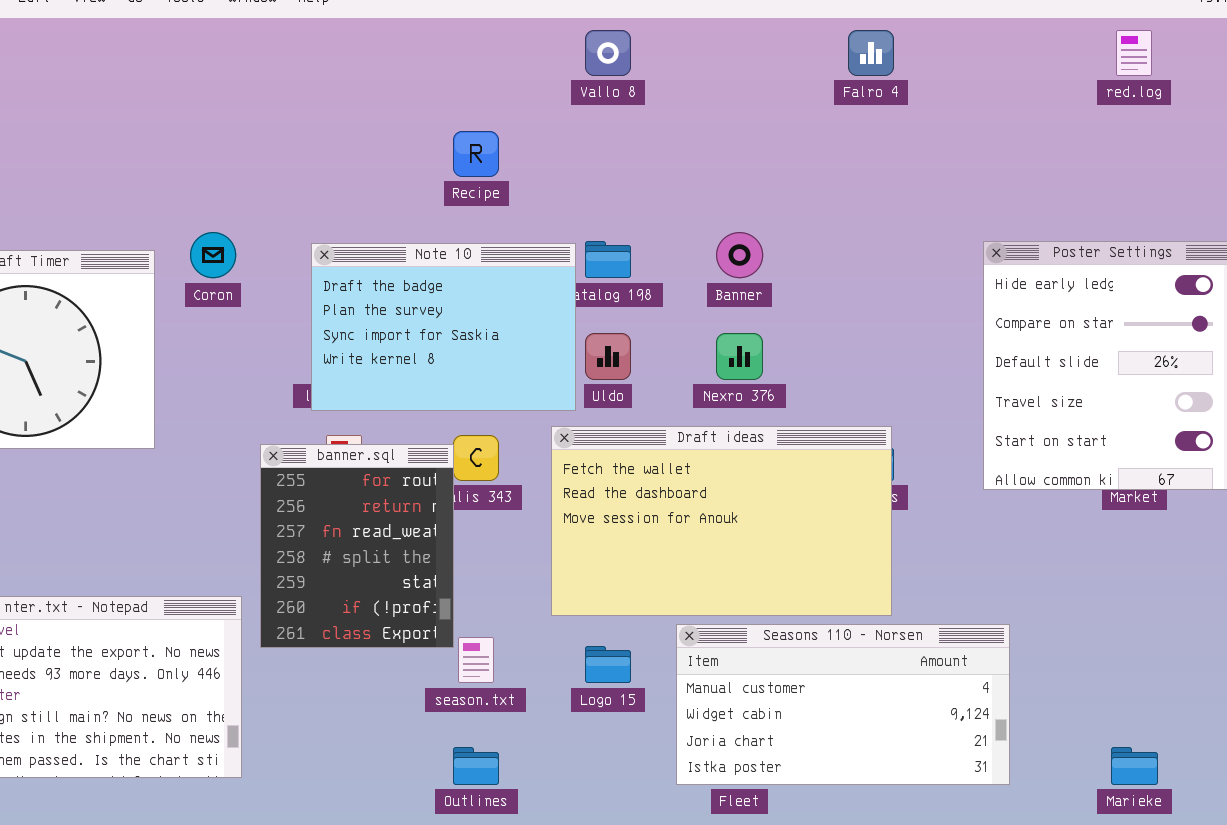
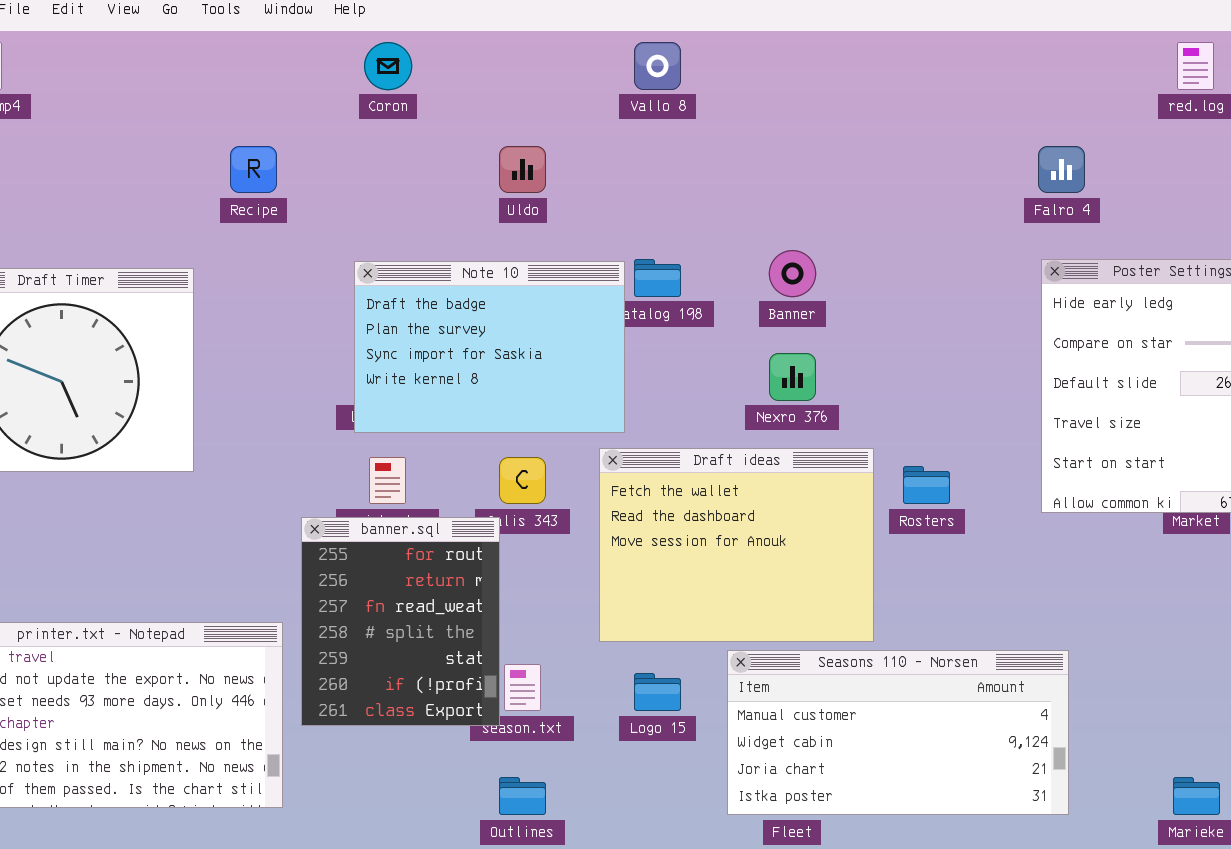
Falro 4: [848,30,894,76] -> [1038,146,1085,193], moved
Recipe: [453,131,499,177] -> [230,146,277,193], moved
Coron: [190,232,236,278] -> [364,42,412,90], moved
Uldo: [585,333,631,380] -> [499,146,546,193], moved
Draft ideas: [551,426,892,616] -> [599,448,874,642], resized
banner.sql: [260,444,454,648] -> [301,517,500,726], moved

